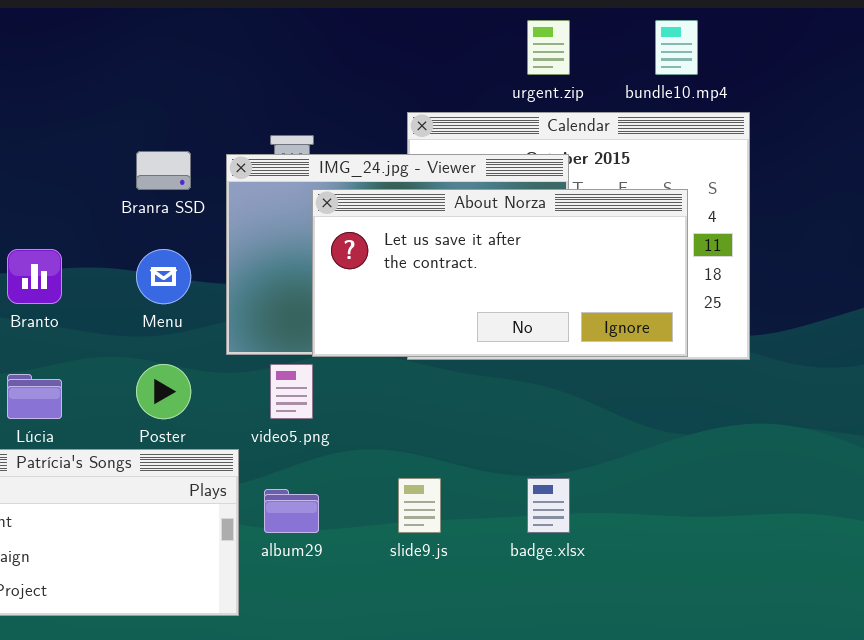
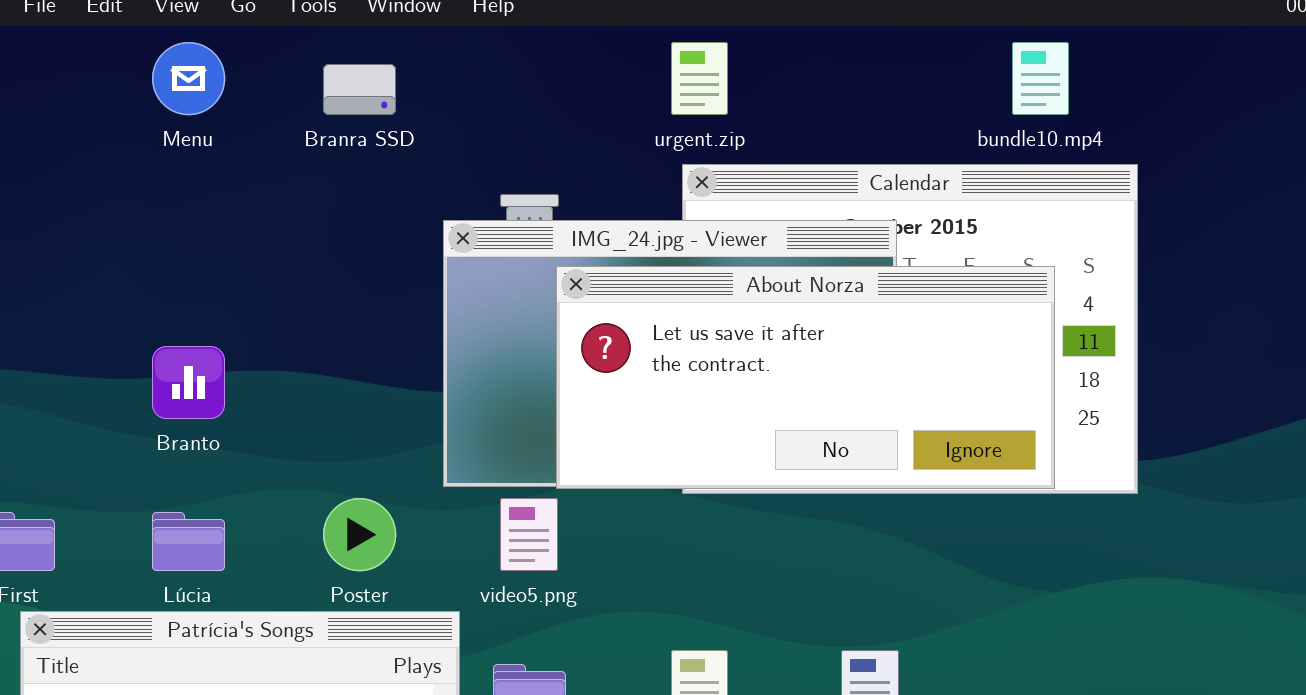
urgent.zip: [527,20,570,75] -> [671,42,728,115], moved
Branra SSD: [136,151,191,190] -> [323,64,396,115], moved
Menu: [136,249,191,304] -> [152,42,225,115], moved

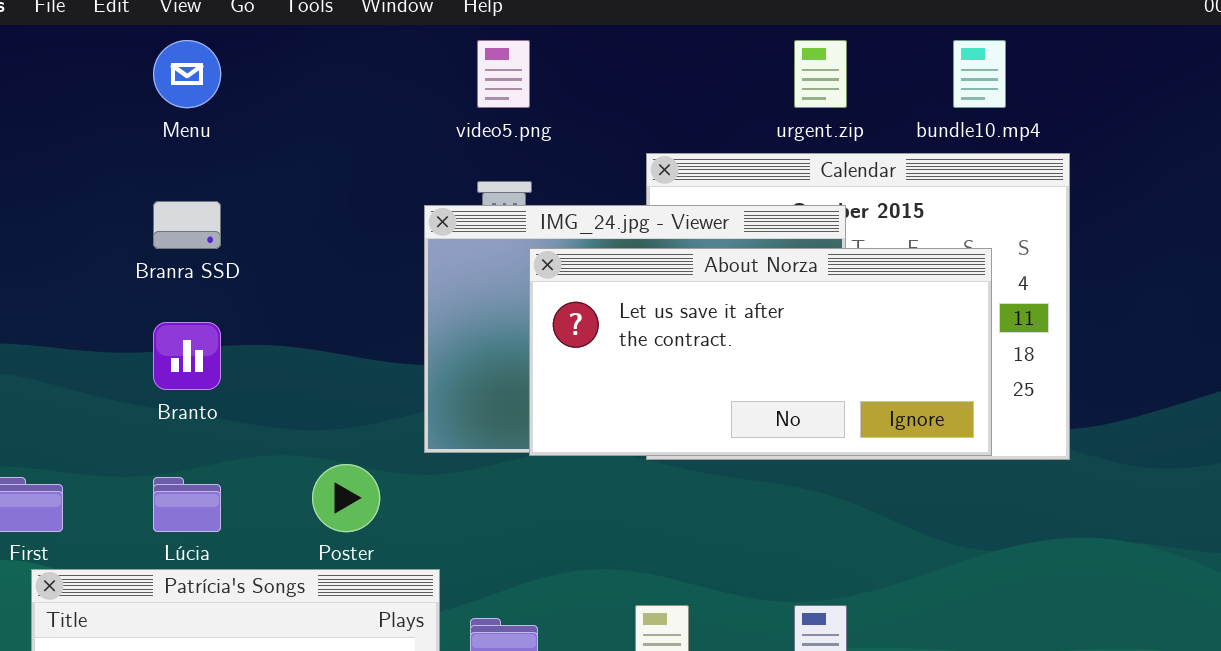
urgent.zip: [671,42,728,115] -> [794,40,847,108], moved
Branra SSD: [323,64,396,115] -> [153,201,221,249], moved
video5.png: [500,498,558,571] -> [477,40,530,108], moved

